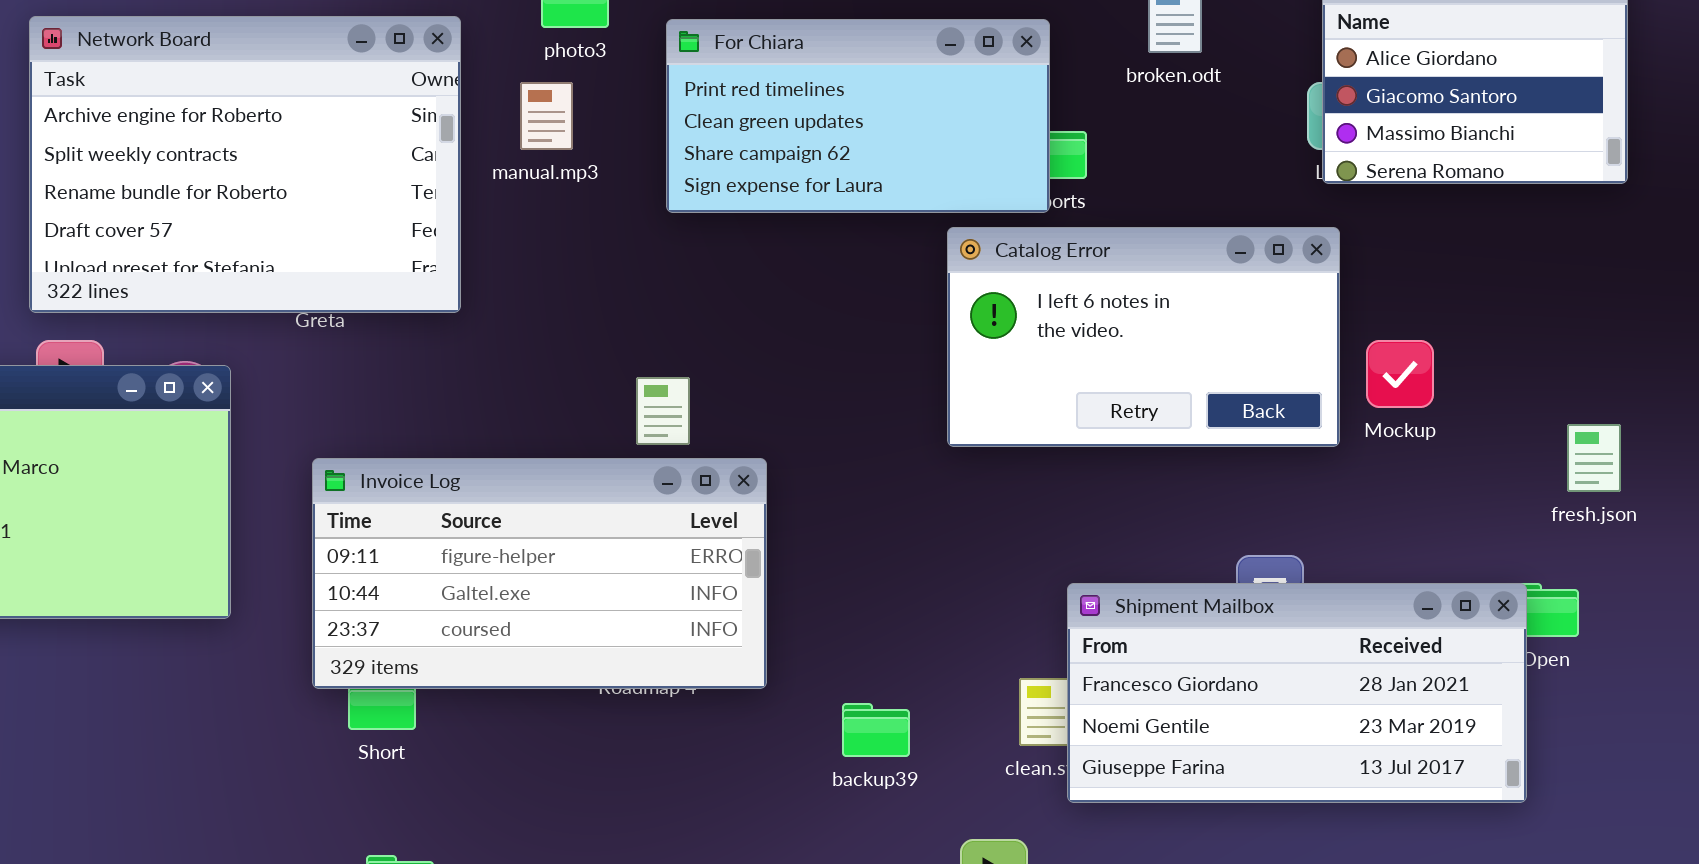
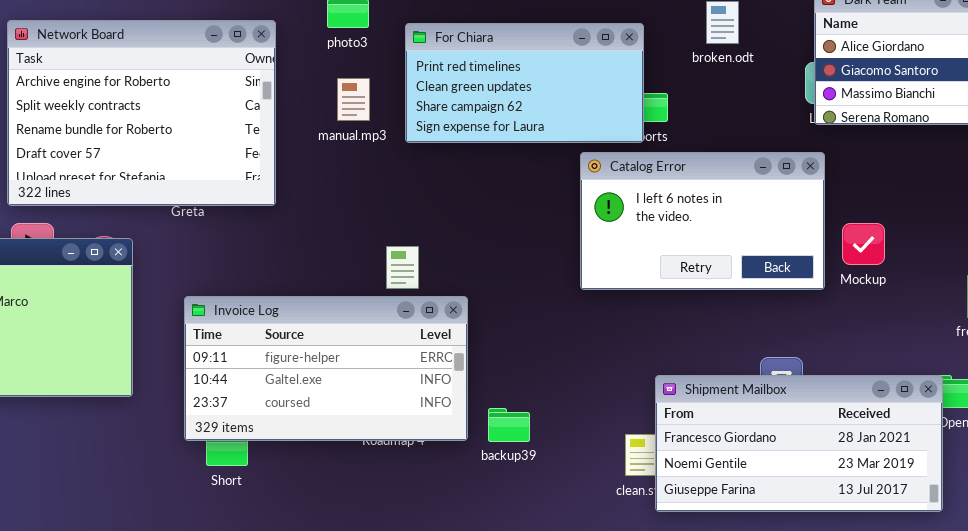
manual.mp3: [520,82,573,150] -> [337,78,370,121], moved
backup39: [842,703,910,757] -> [488,408,530,442], moved

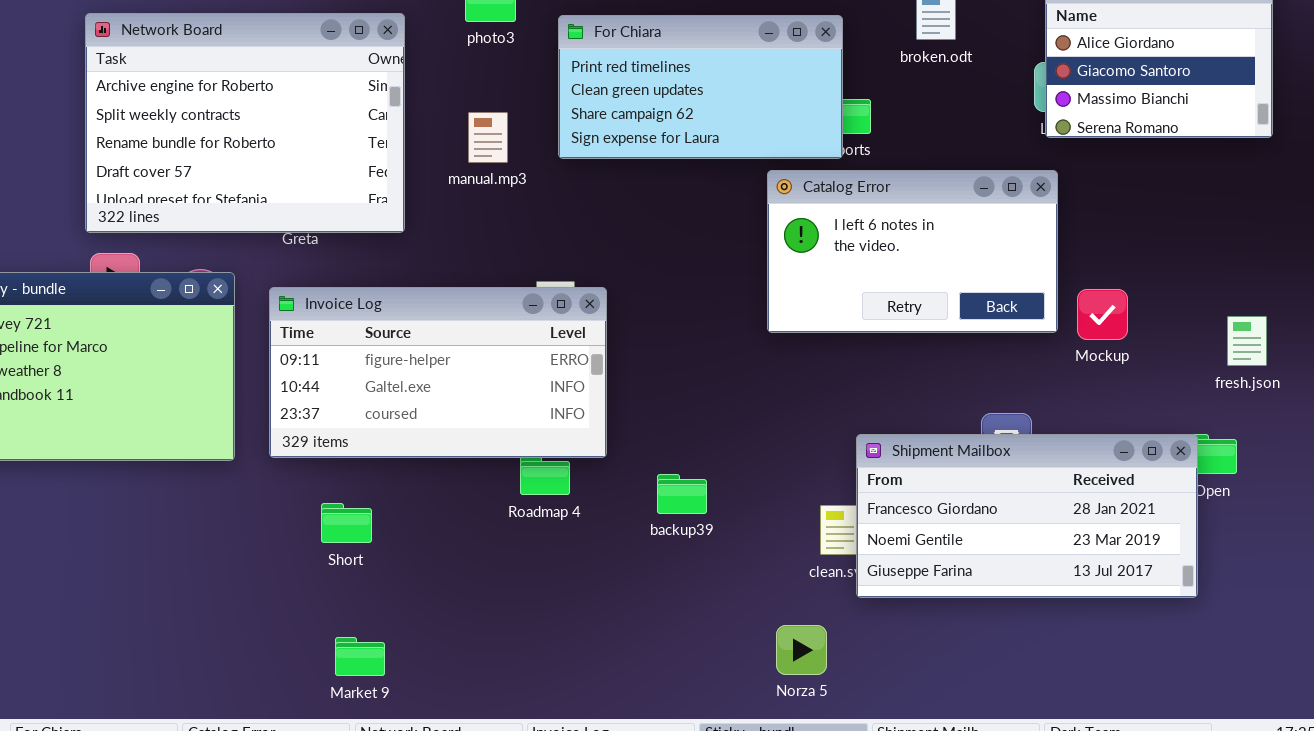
manual.mp3: [337,78,370,121] -> [468,112,508,163], moved
Mockup: [842,223,885,265] -> [1077,289,1128,340], moved
Invoice Log: [184,296,468,441] -> [269,287,607,458], moved

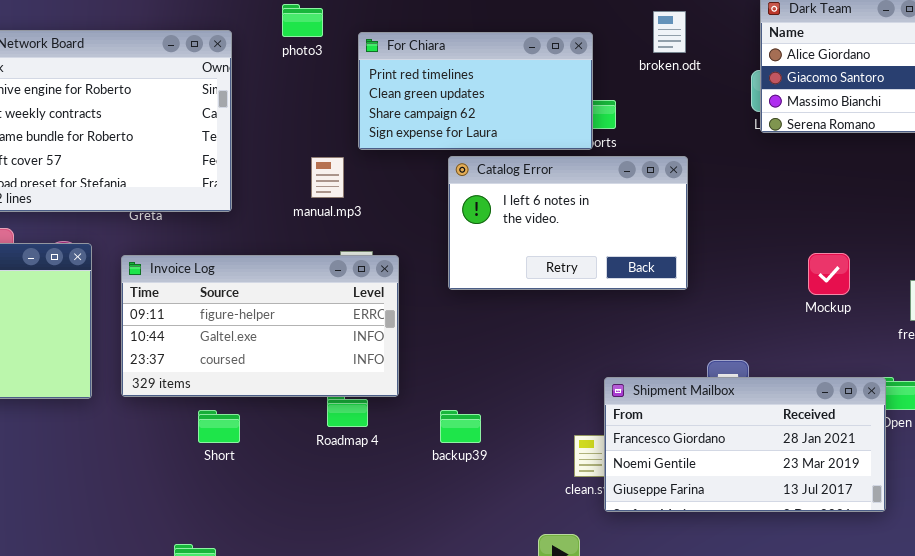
manual.mp3: [468,112,508,163] -> [311,157,344,198], moved
Catalog Error: [767,170,1058,333] -> [448,156,688,290], moved
Mockup: [1077,289,1128,340] -> [808,253,850,295], moved
Short: [321,503,372,543] -> [198,410,240,443], moved

